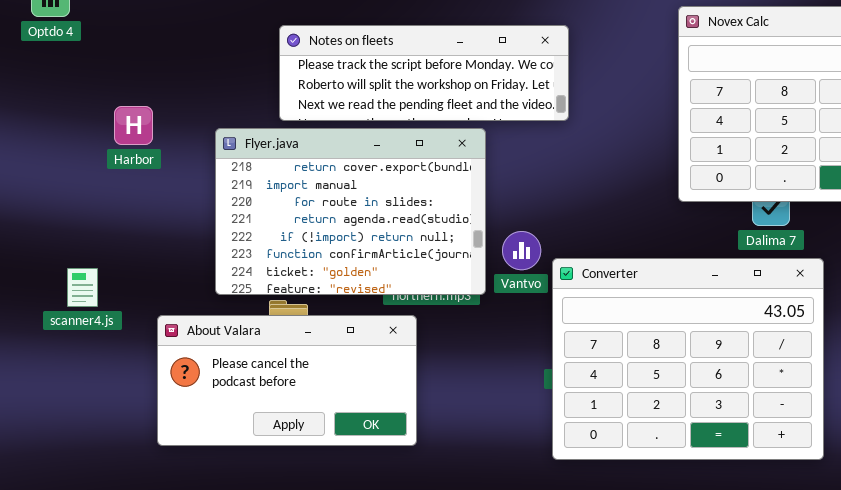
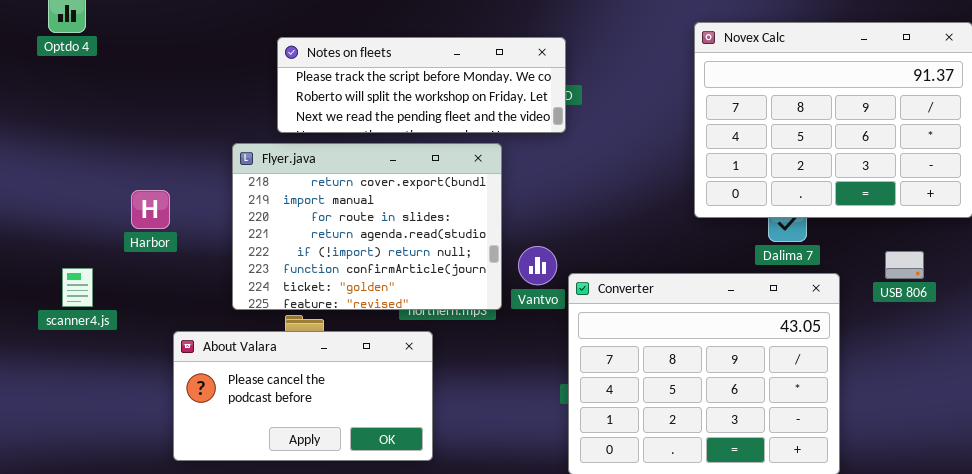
Notes on fleets: [279,25,569,121] -> [277,37,566,133], moved
Harbor: [114,106,153,145] -> [131,190,170,229], moved
scanner4.js: [67,268,98,307] -> [62,268,93,307], moved

